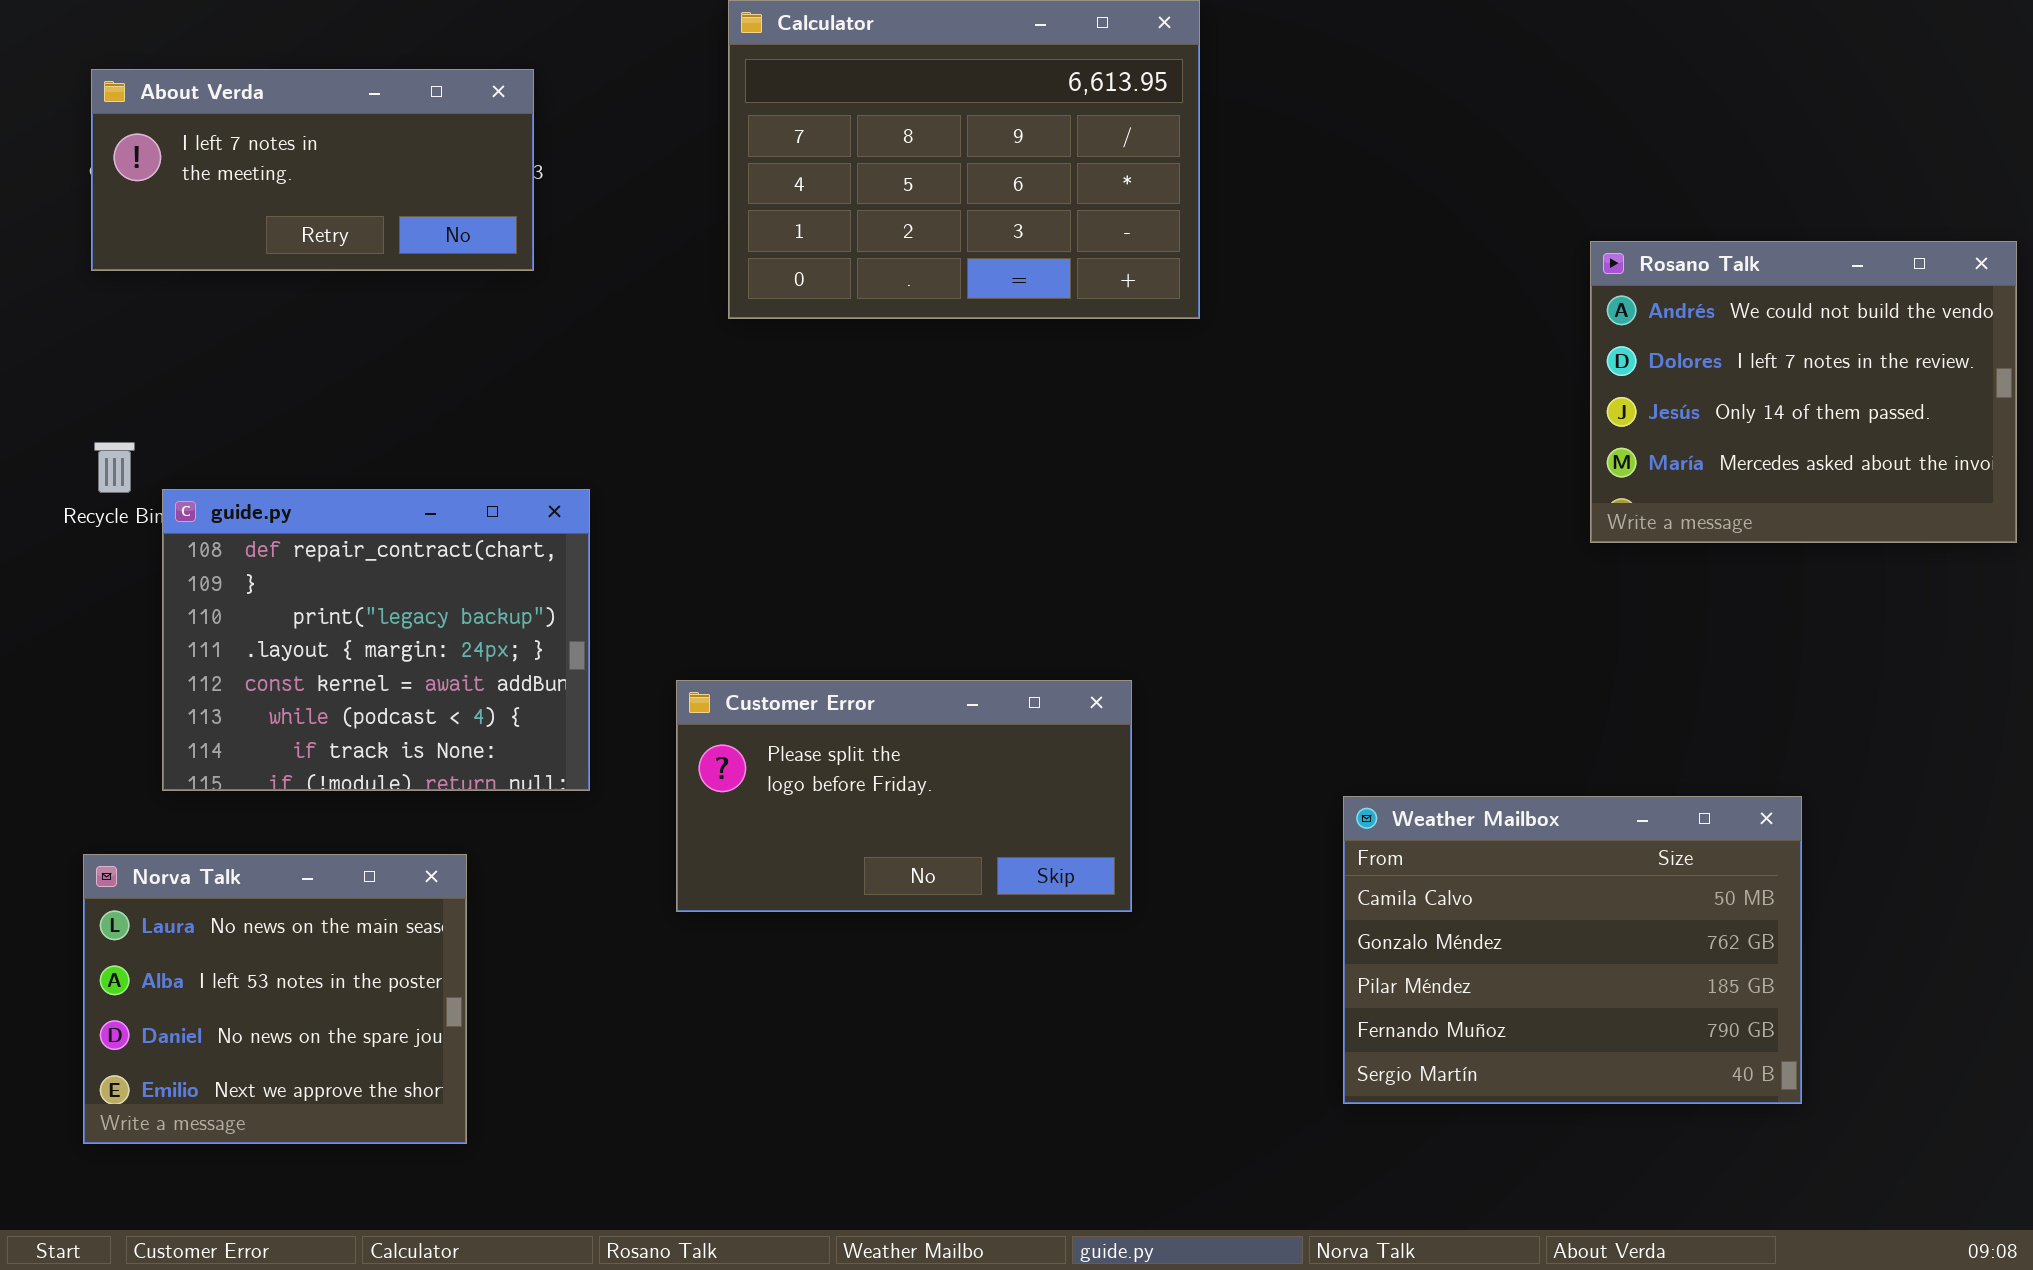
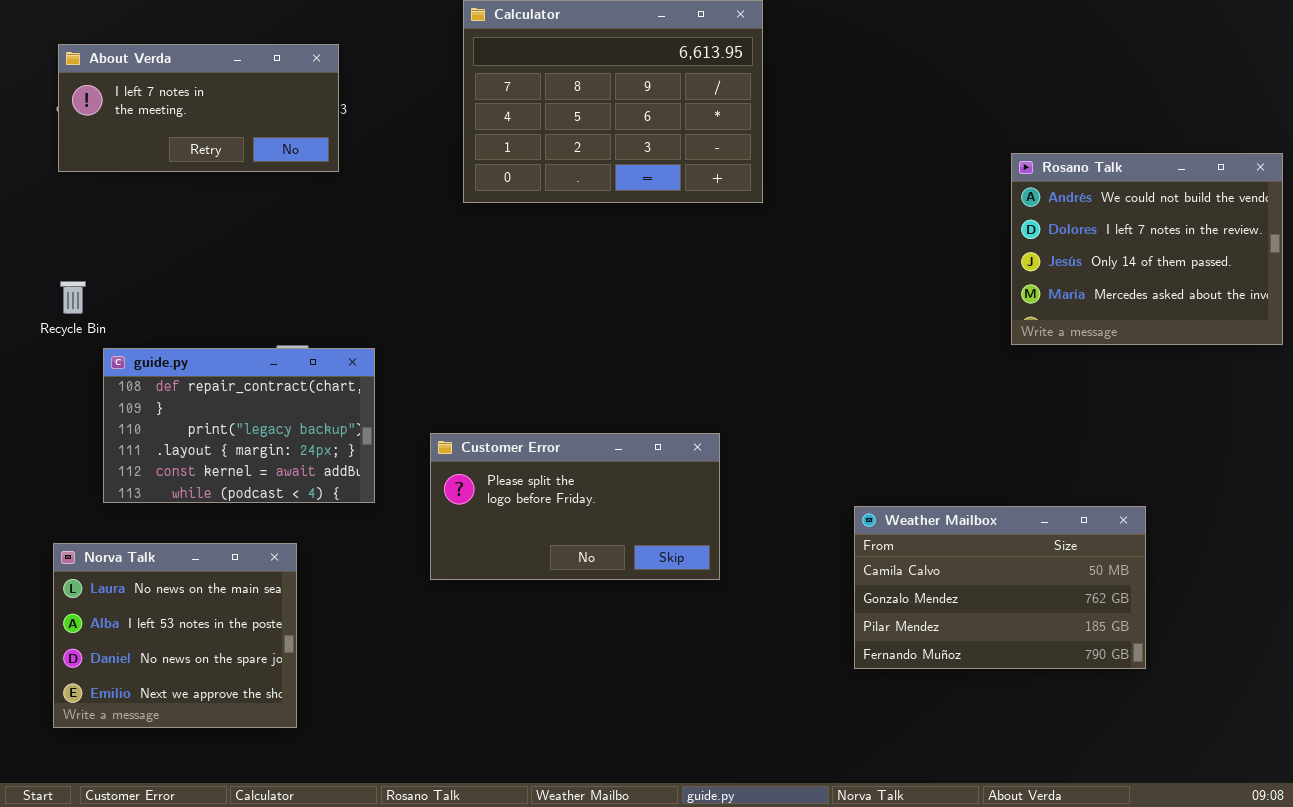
guide.py: [162,489,590,791] -> [103,348,375,503], resized
Weather Mailbox: [1343,796,1802,1104] -> [854,506,1146,669], resized

